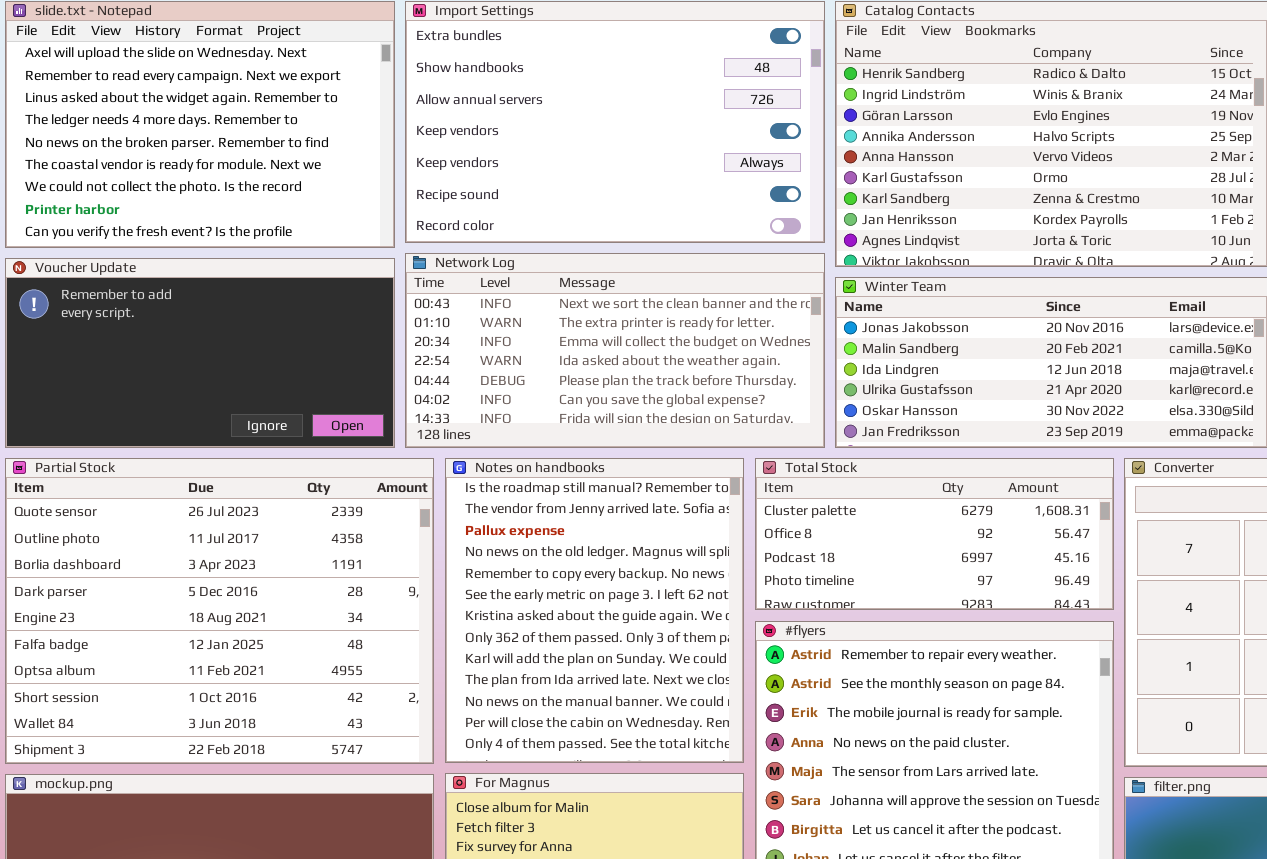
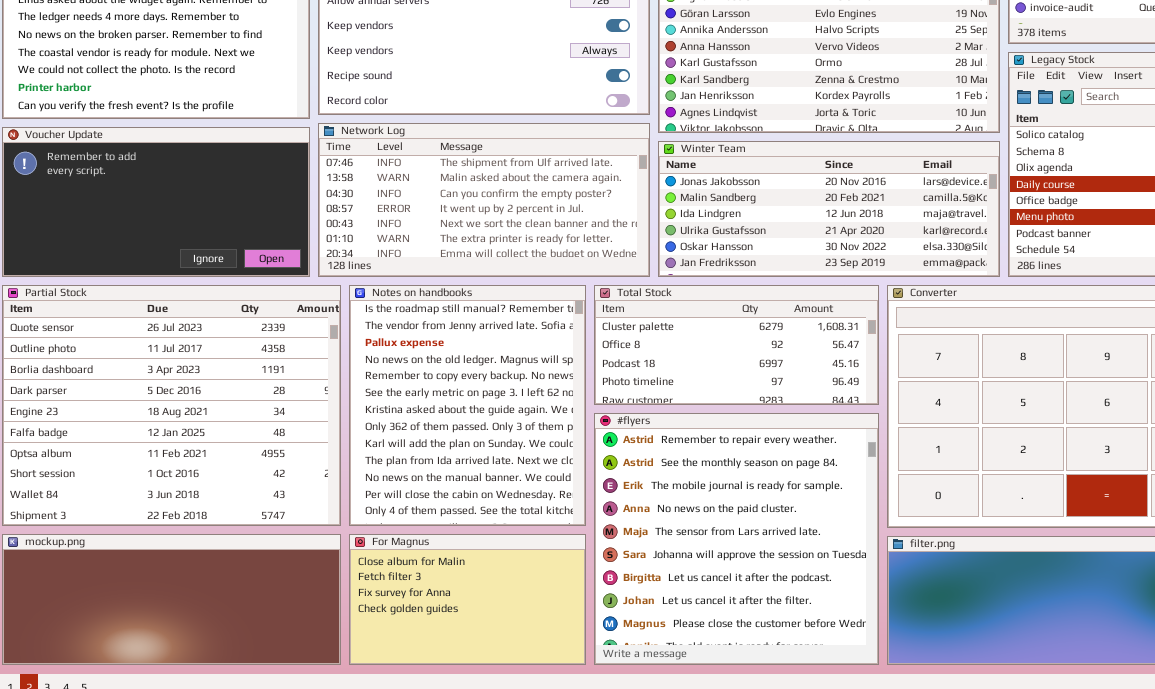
Network Log: [405,253,825,448] -> [318,123,650,277], scrolled up 4 rows

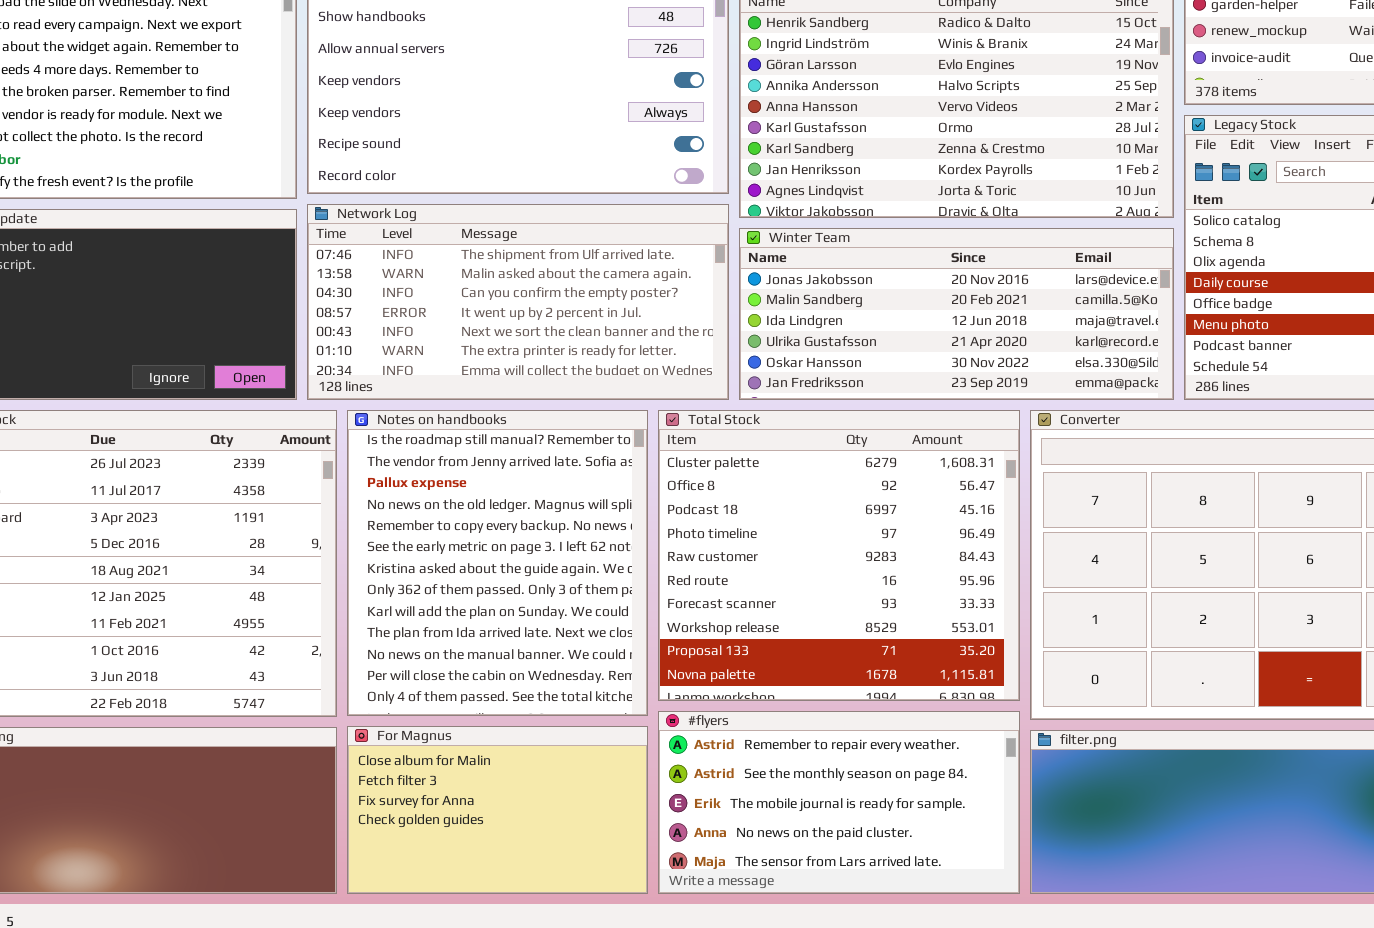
Total Stock: [594,285,879,405] -> [658,410,1020,701], resized
#flyers: [594,413,879,665] -> [658,711,1020,894], resized

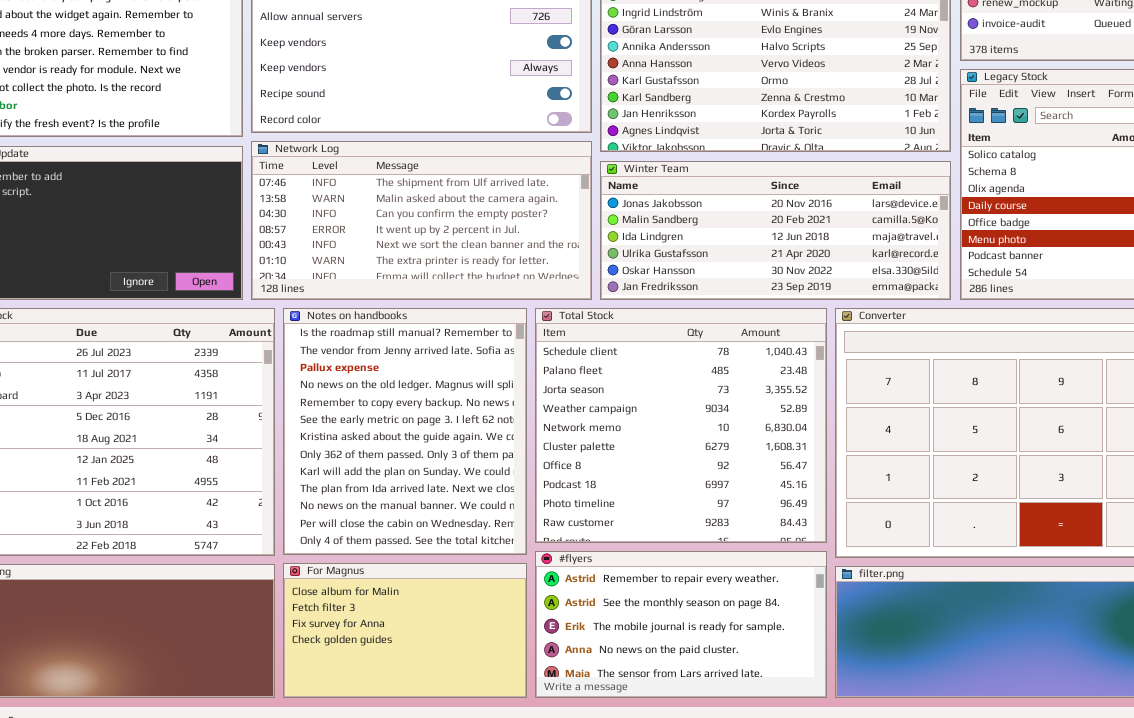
Total Stock: [658,410,1020,701] -> [535,308,827,543], scrolled up 5 rows

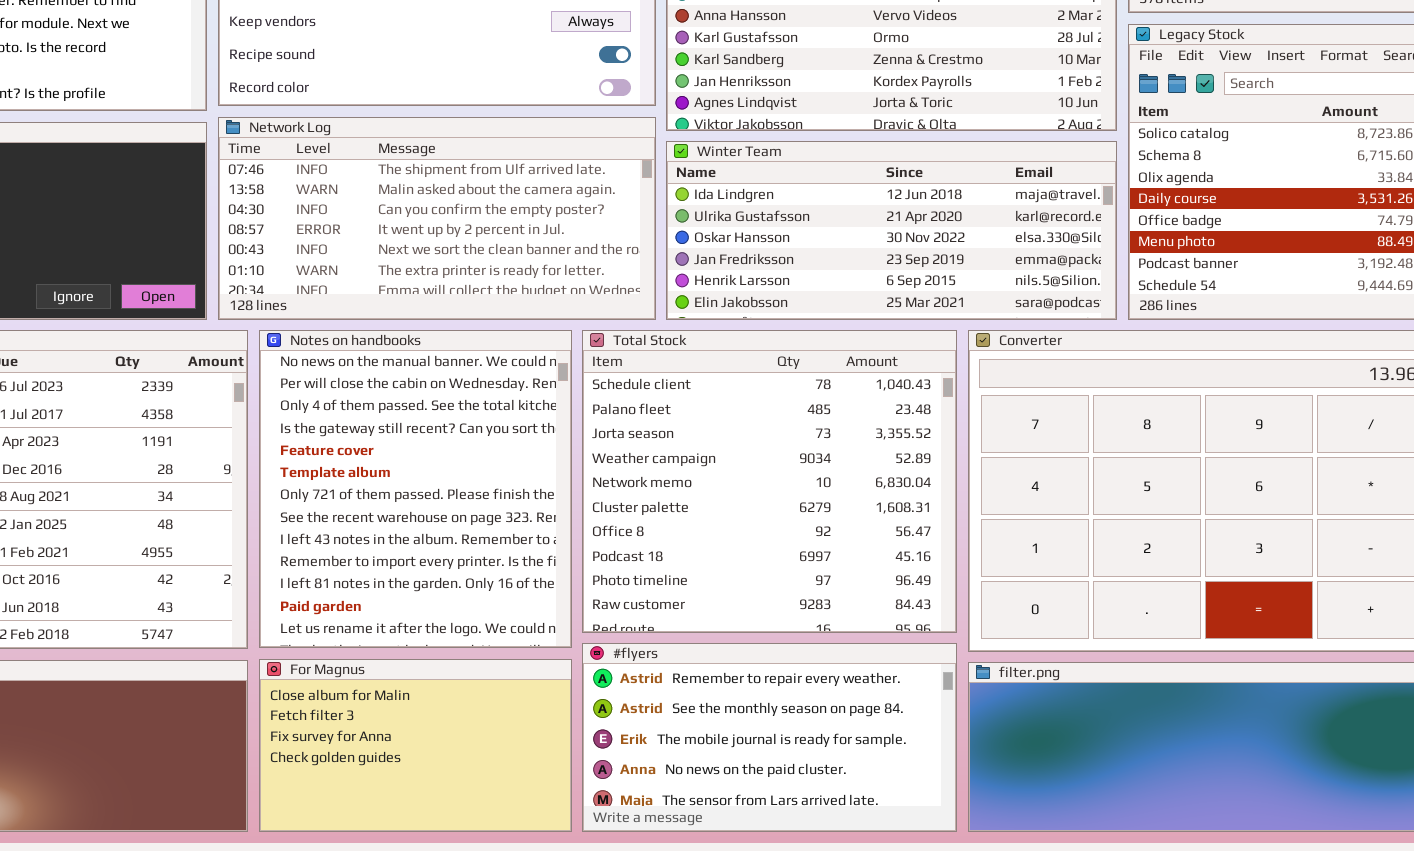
Winter Team: [600,161,951,300] -> [666,141,1117,320], scrolled down 2 rows
Notes on handbooks: [283,308,527,555] -> [259,330,572,648], scrolled down 10 rows

